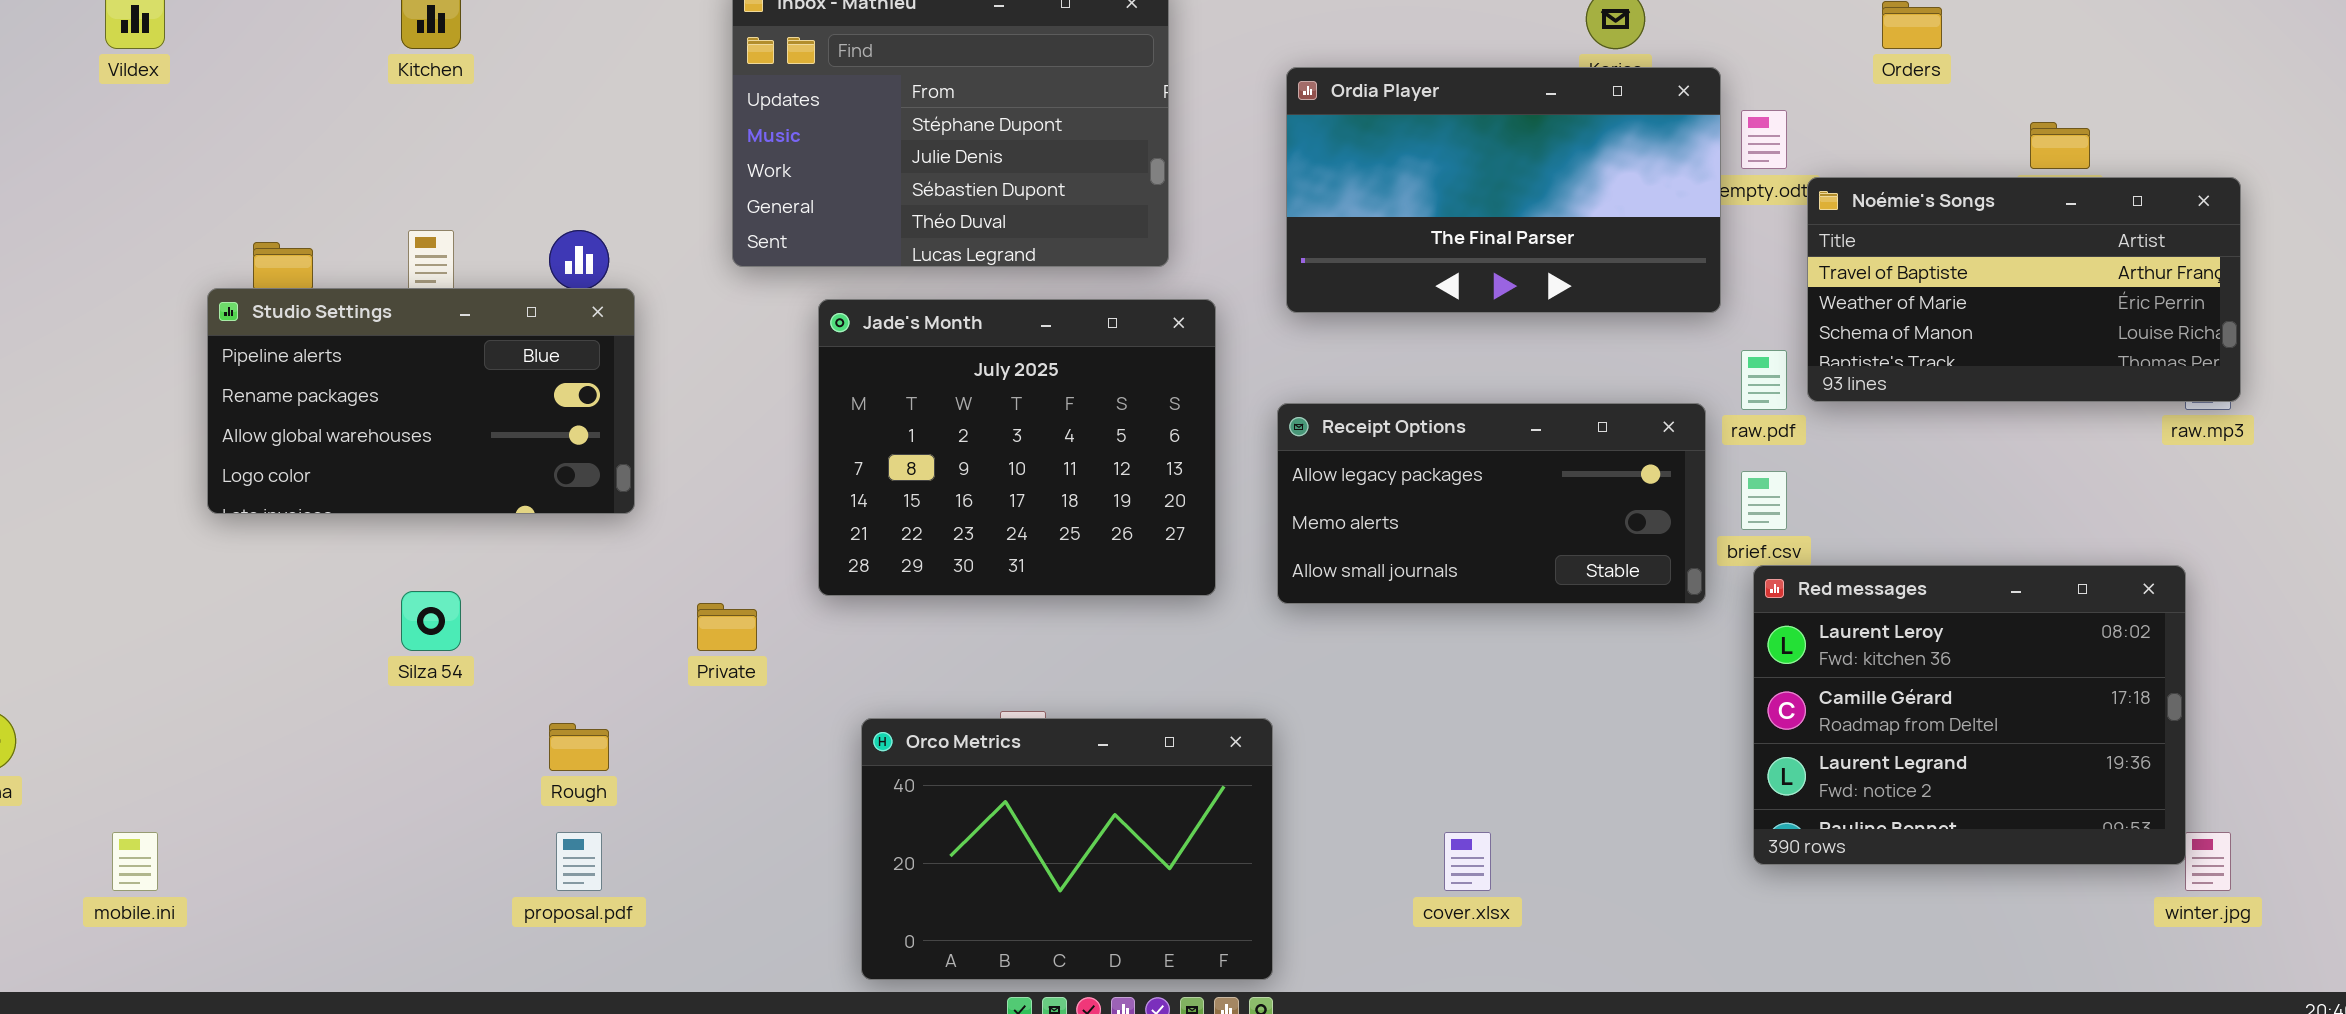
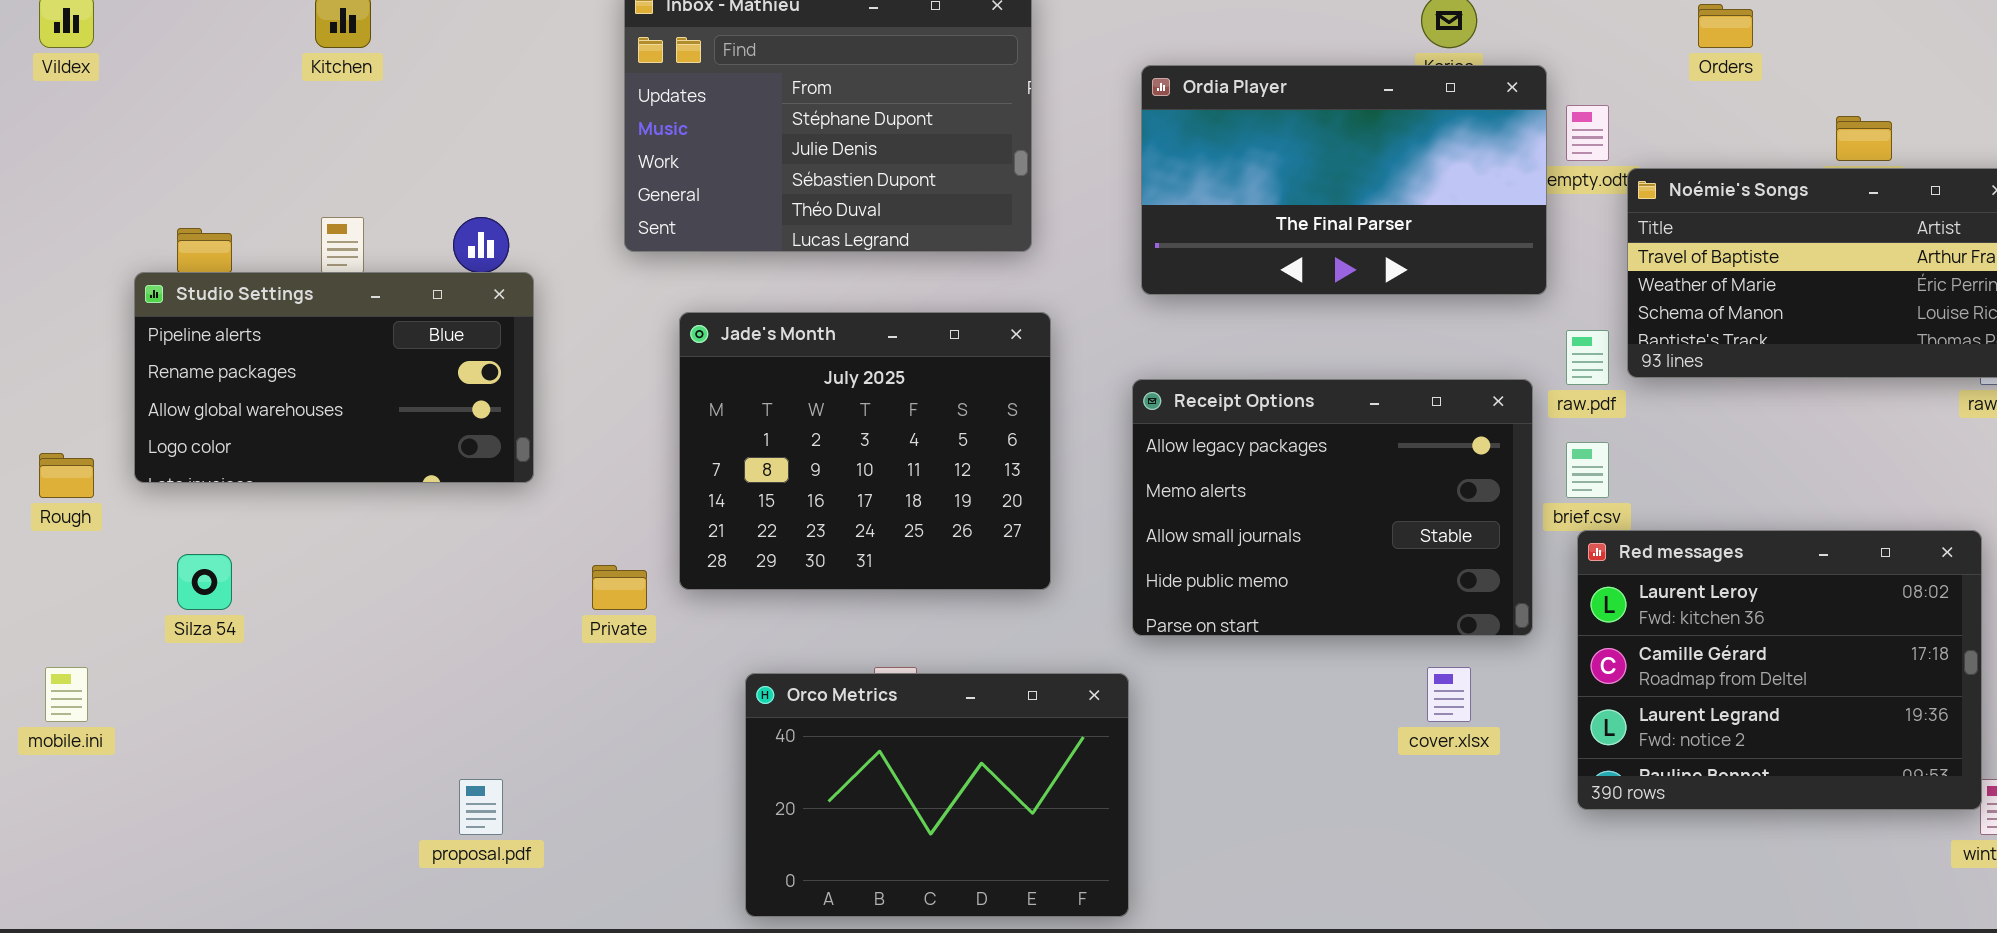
Jade's Month: [818,299,1216,596] -> [679,312,1051,590], moved
Receipt Options: [1277,403,1706,604] -> [1132,379,1533,636], resized
Silza 54: [401,591,461,651] -> [177,554,232,610], moved
Rough: [549,723,609,771] -> [39,453,94,498], moved
mobile.ini: [112,832,158,891] -> [45,667,88,722], moved
cover.xlsx: [1444,832,1491,891] -> [1427,667,1471,722], moved

